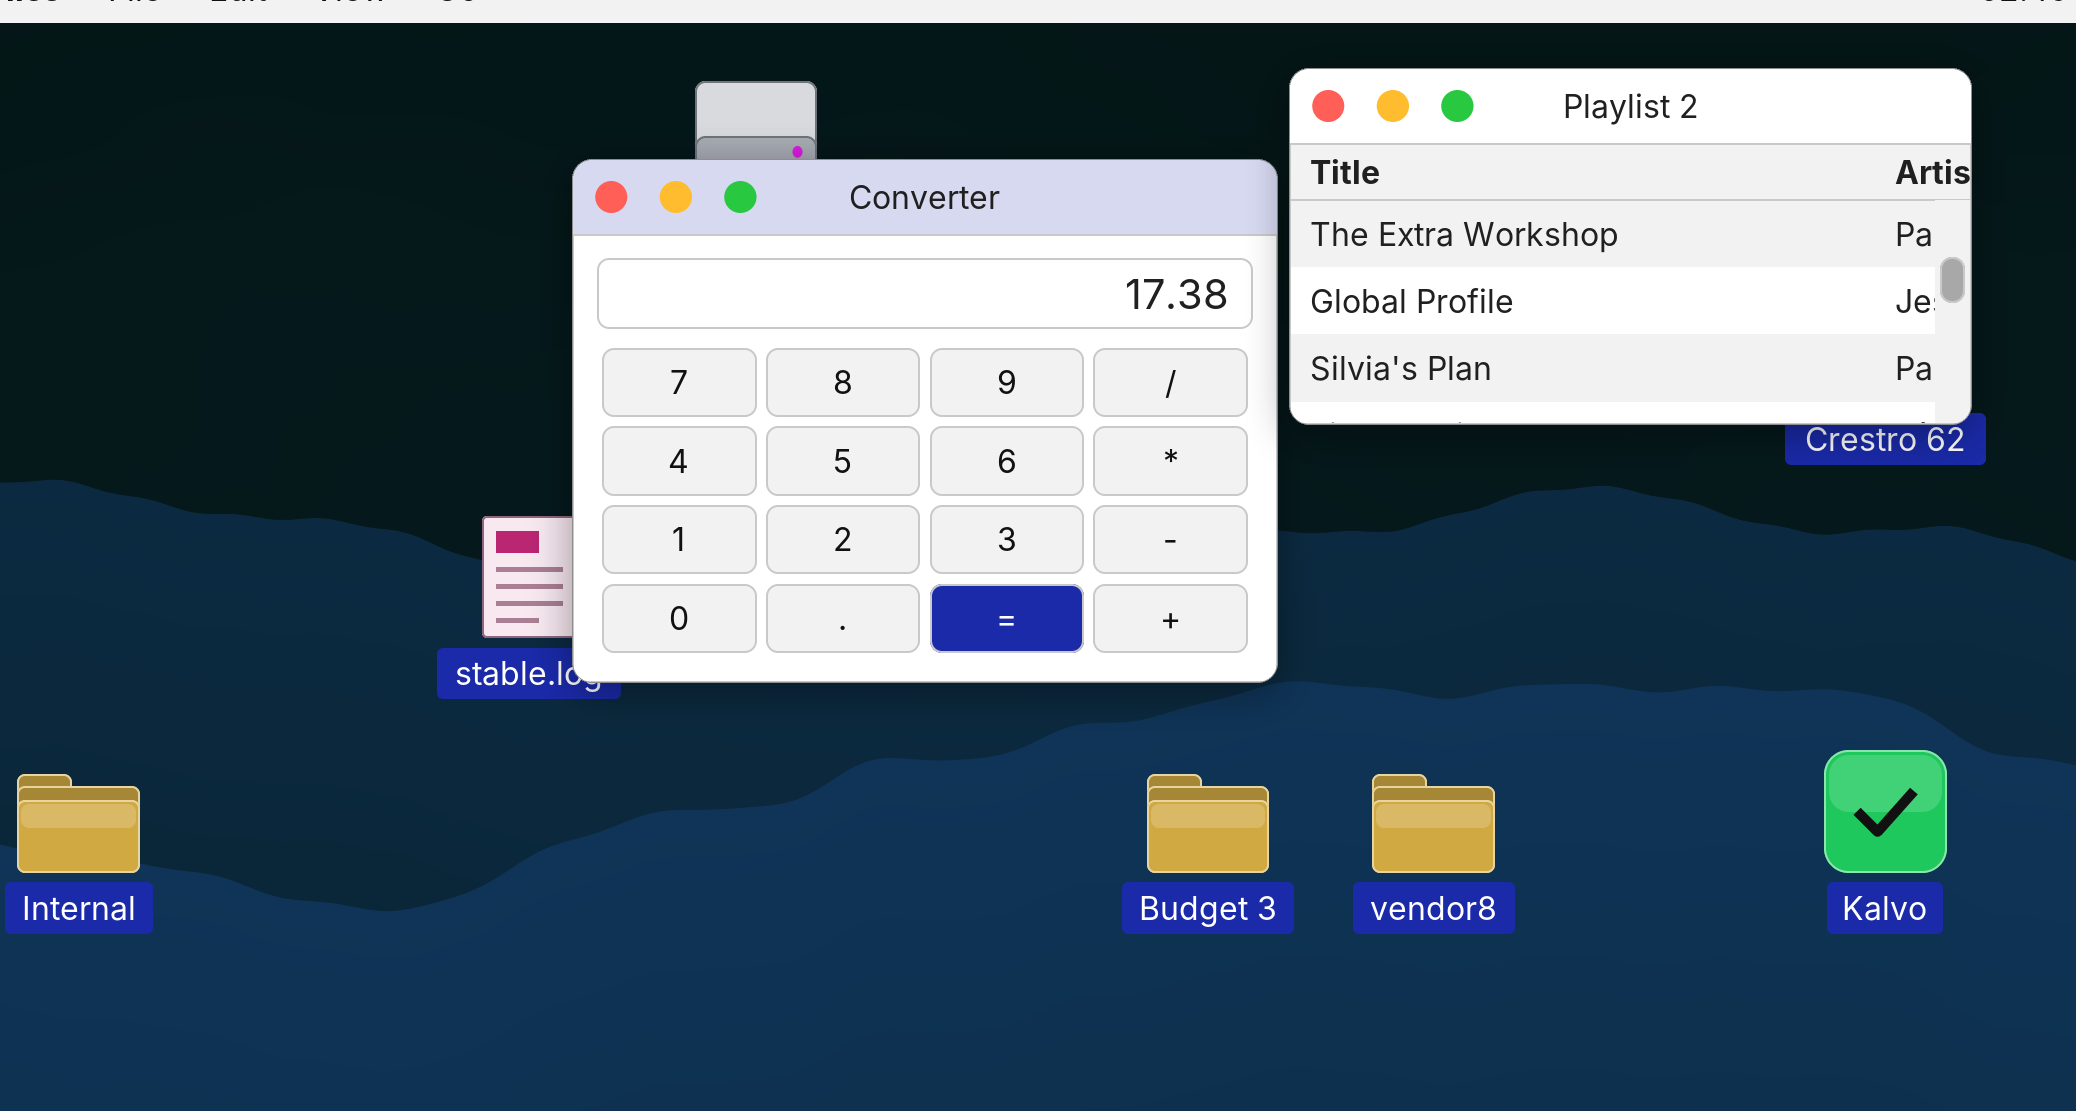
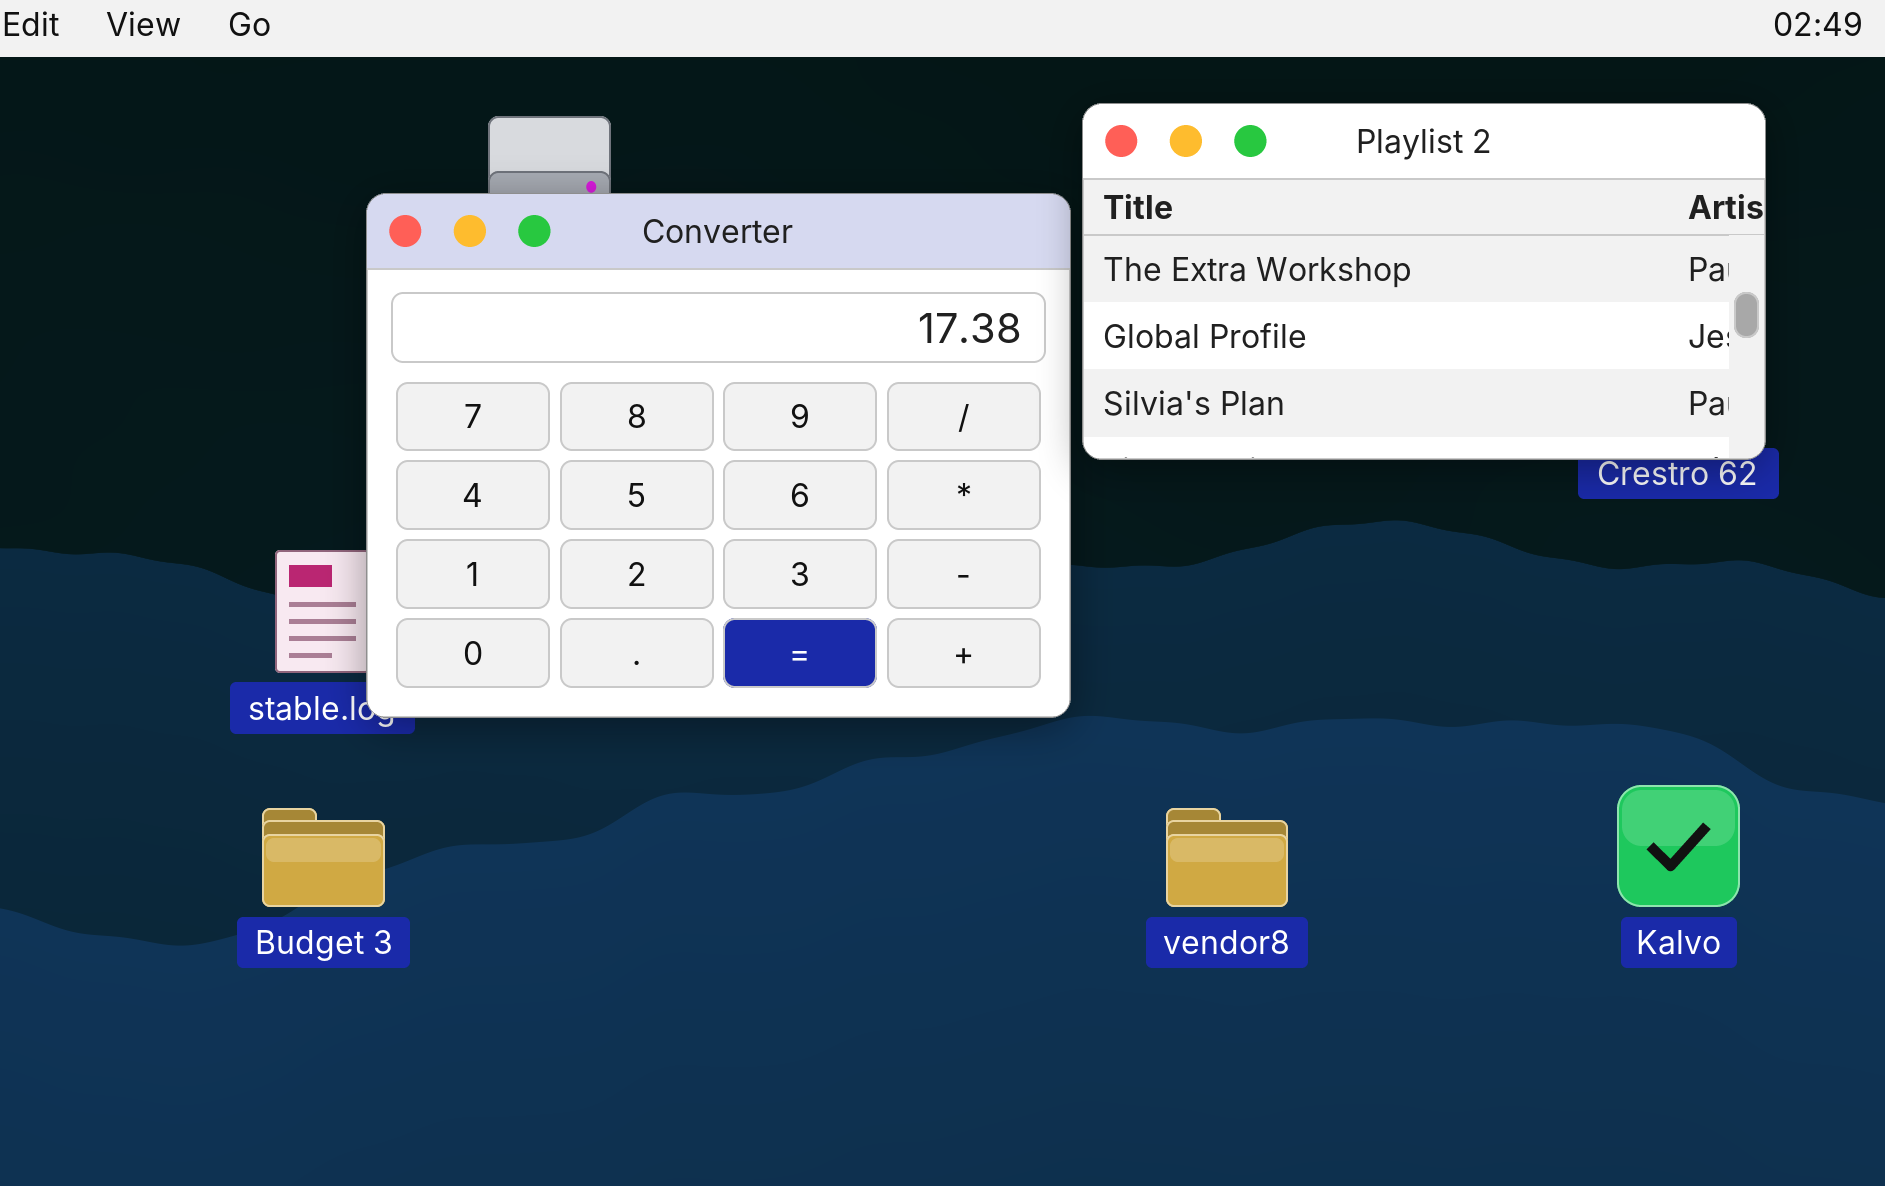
Budget 3: [1147,774,1269,873] -> [262,808,385,907], moved

